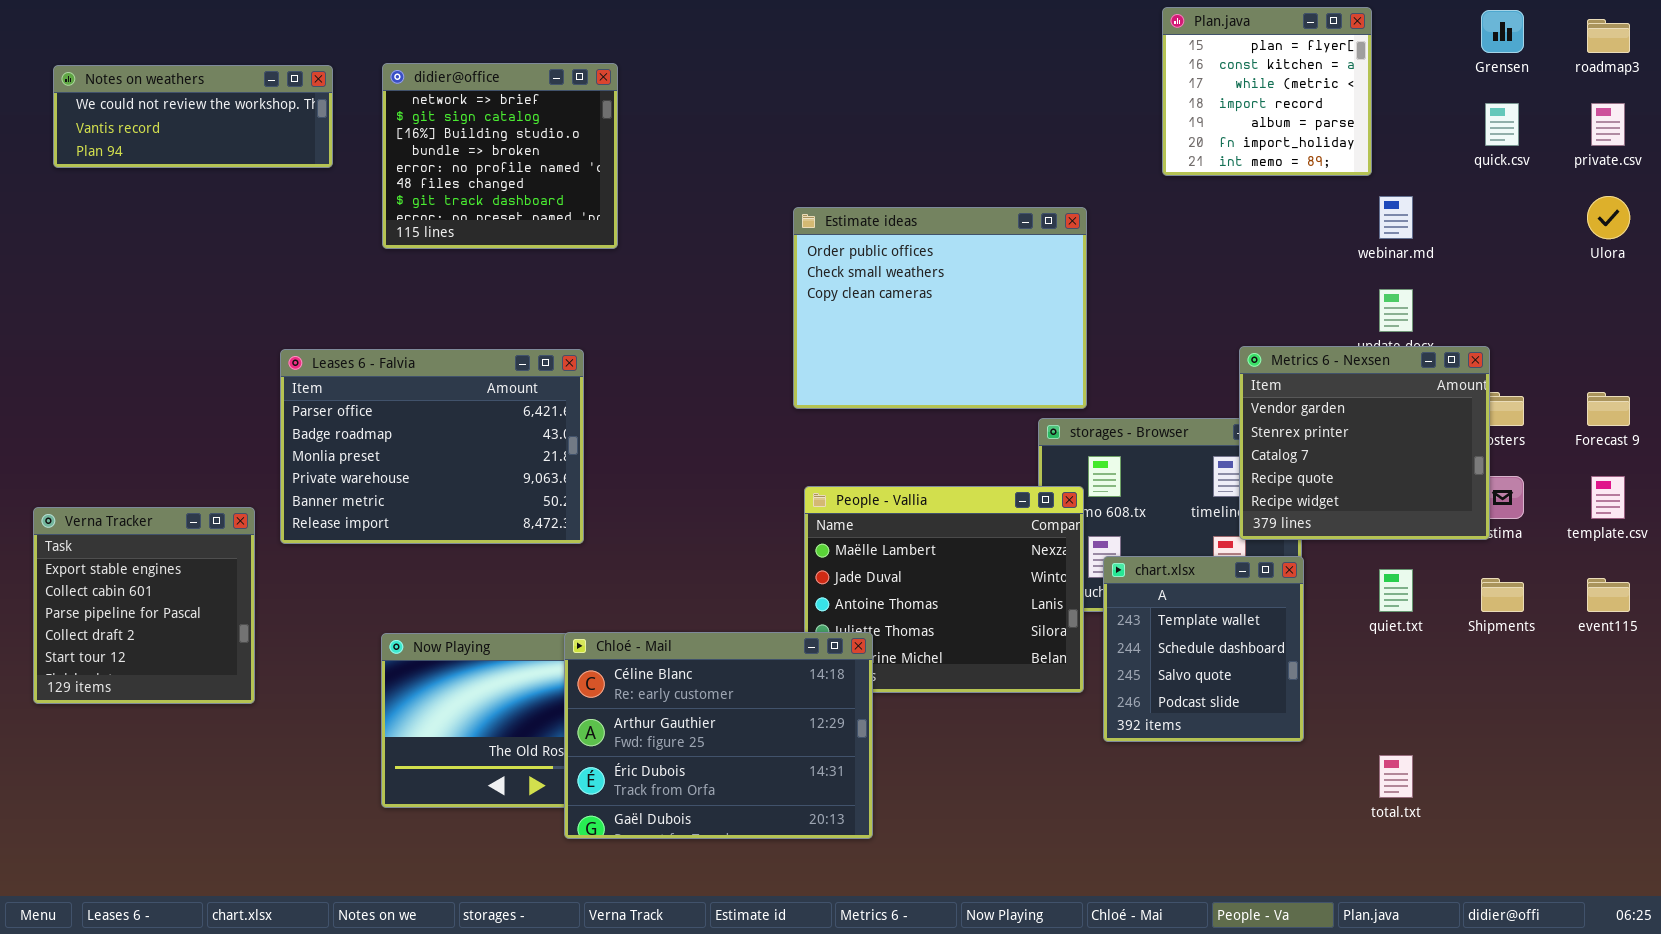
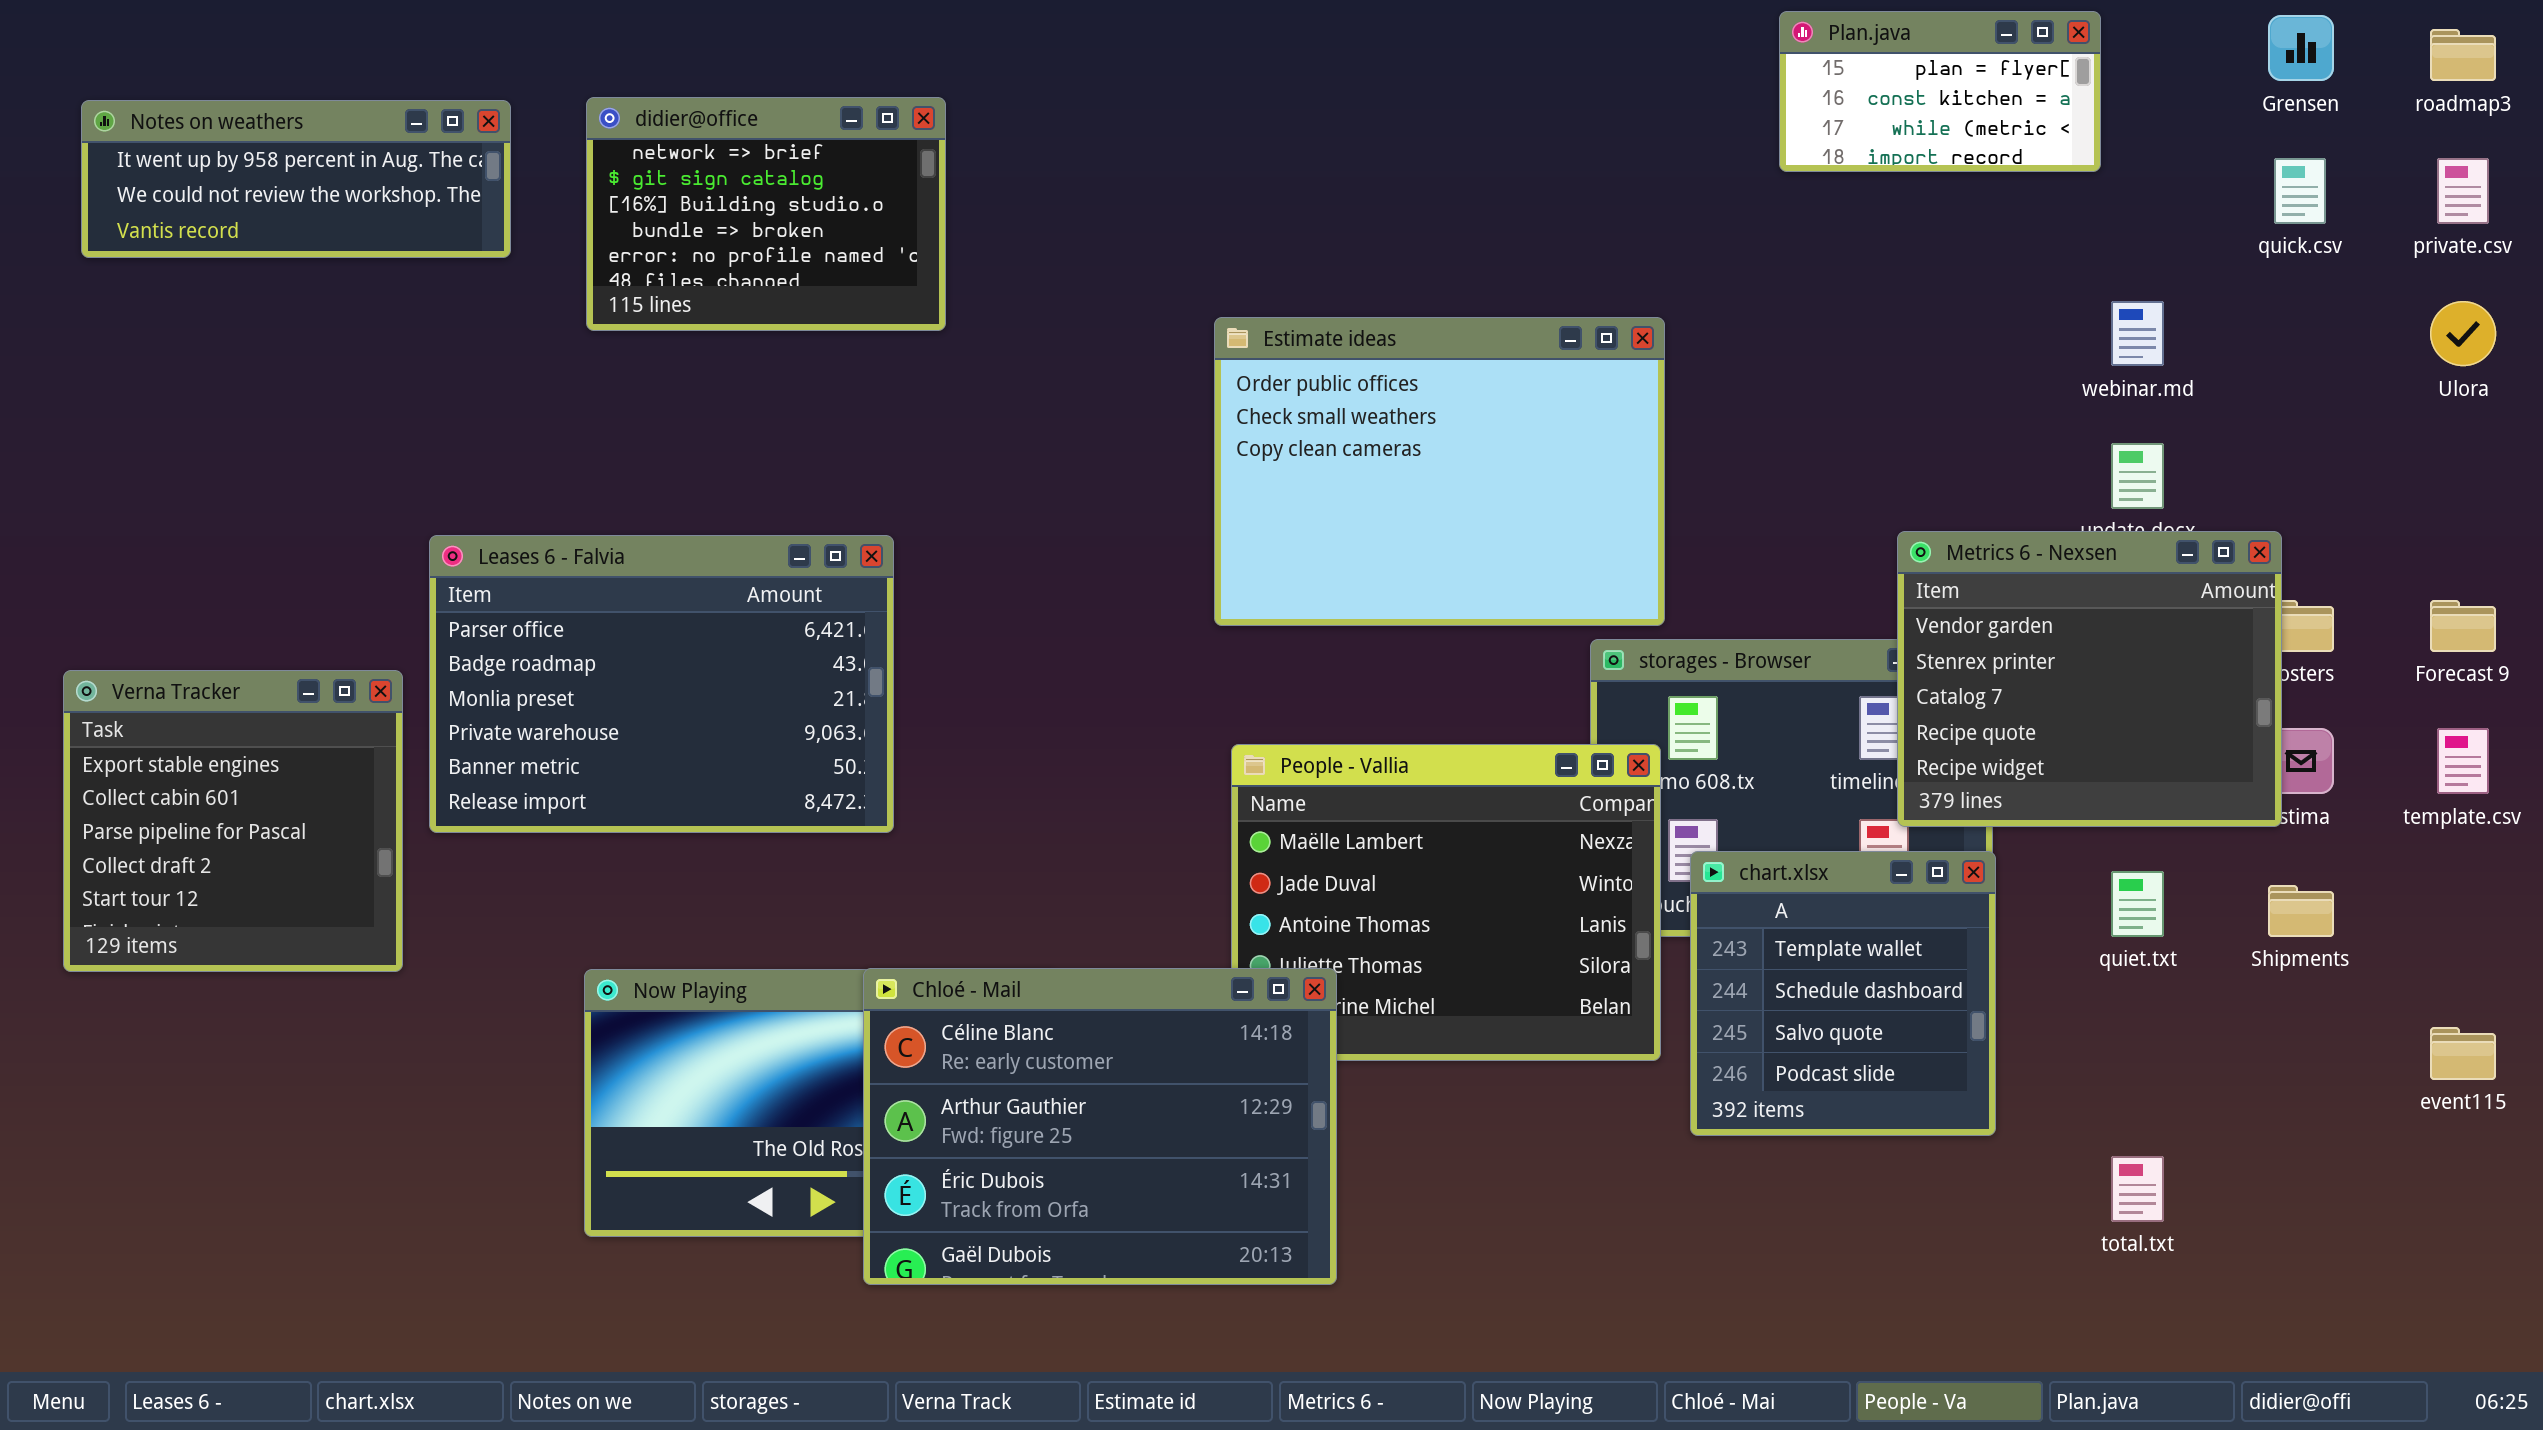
Plan.java: [1162,7,1372,176] -> [1779,11,2101,172], resized
didier@office: [382,63,618,249] -> [586,97,946,331], resized
Notes on weathers: [53,65,333,168] -> [81,100,511,258], scrolled up 1 row
Verna Tracker: [33,507,255,704] -> [63,670,403,972], moved
event115: [1587,578,1630,612] -> [2430,1027,2496,1080], moved

